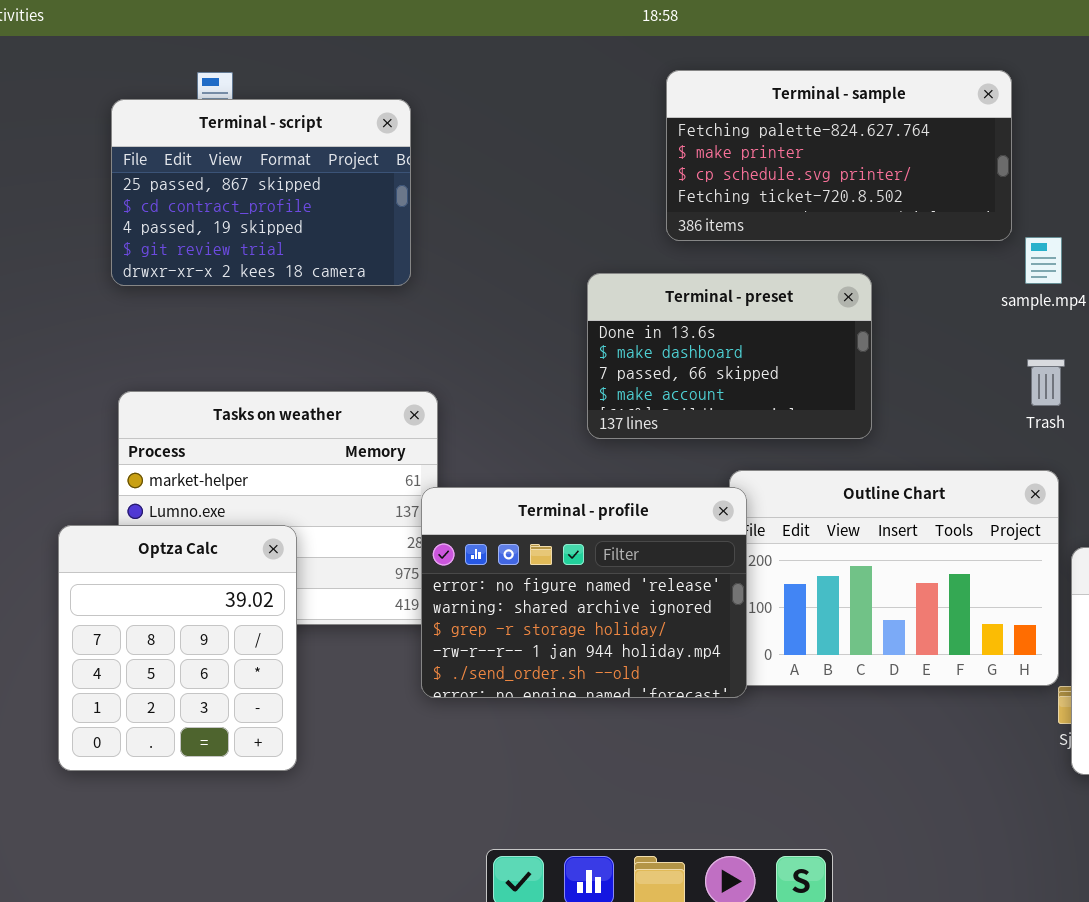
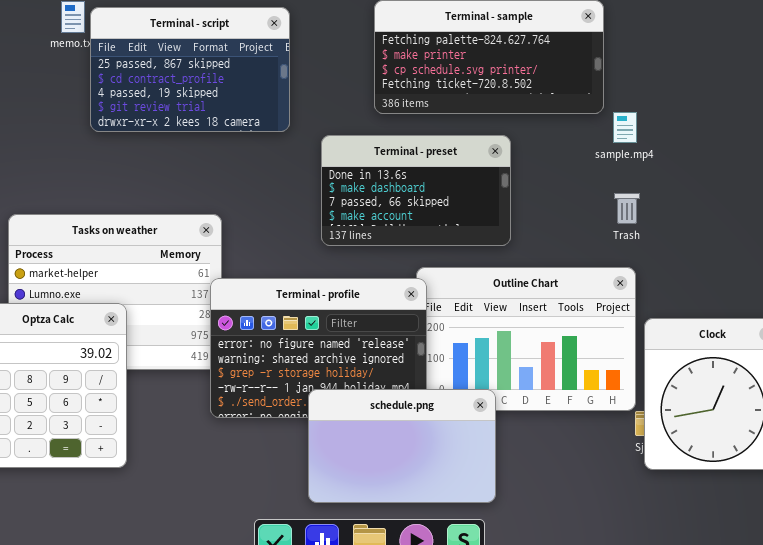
Terminal - script: [111,99,411,286] -> [90,7,290,132], moved
schedule.png: none -> [308,389,496,503], opened

